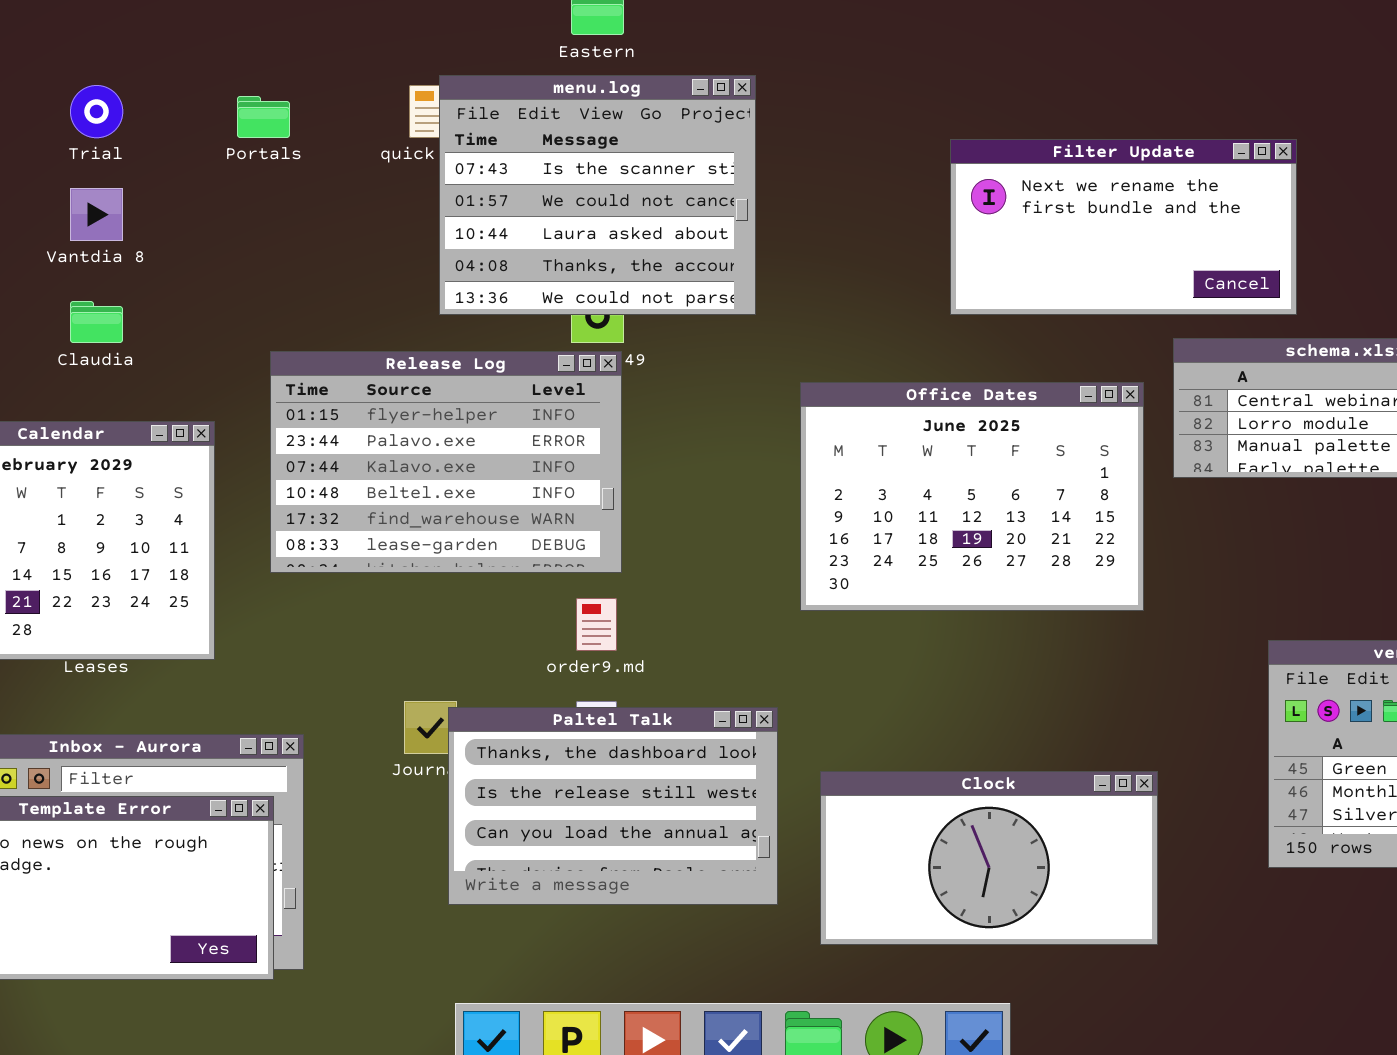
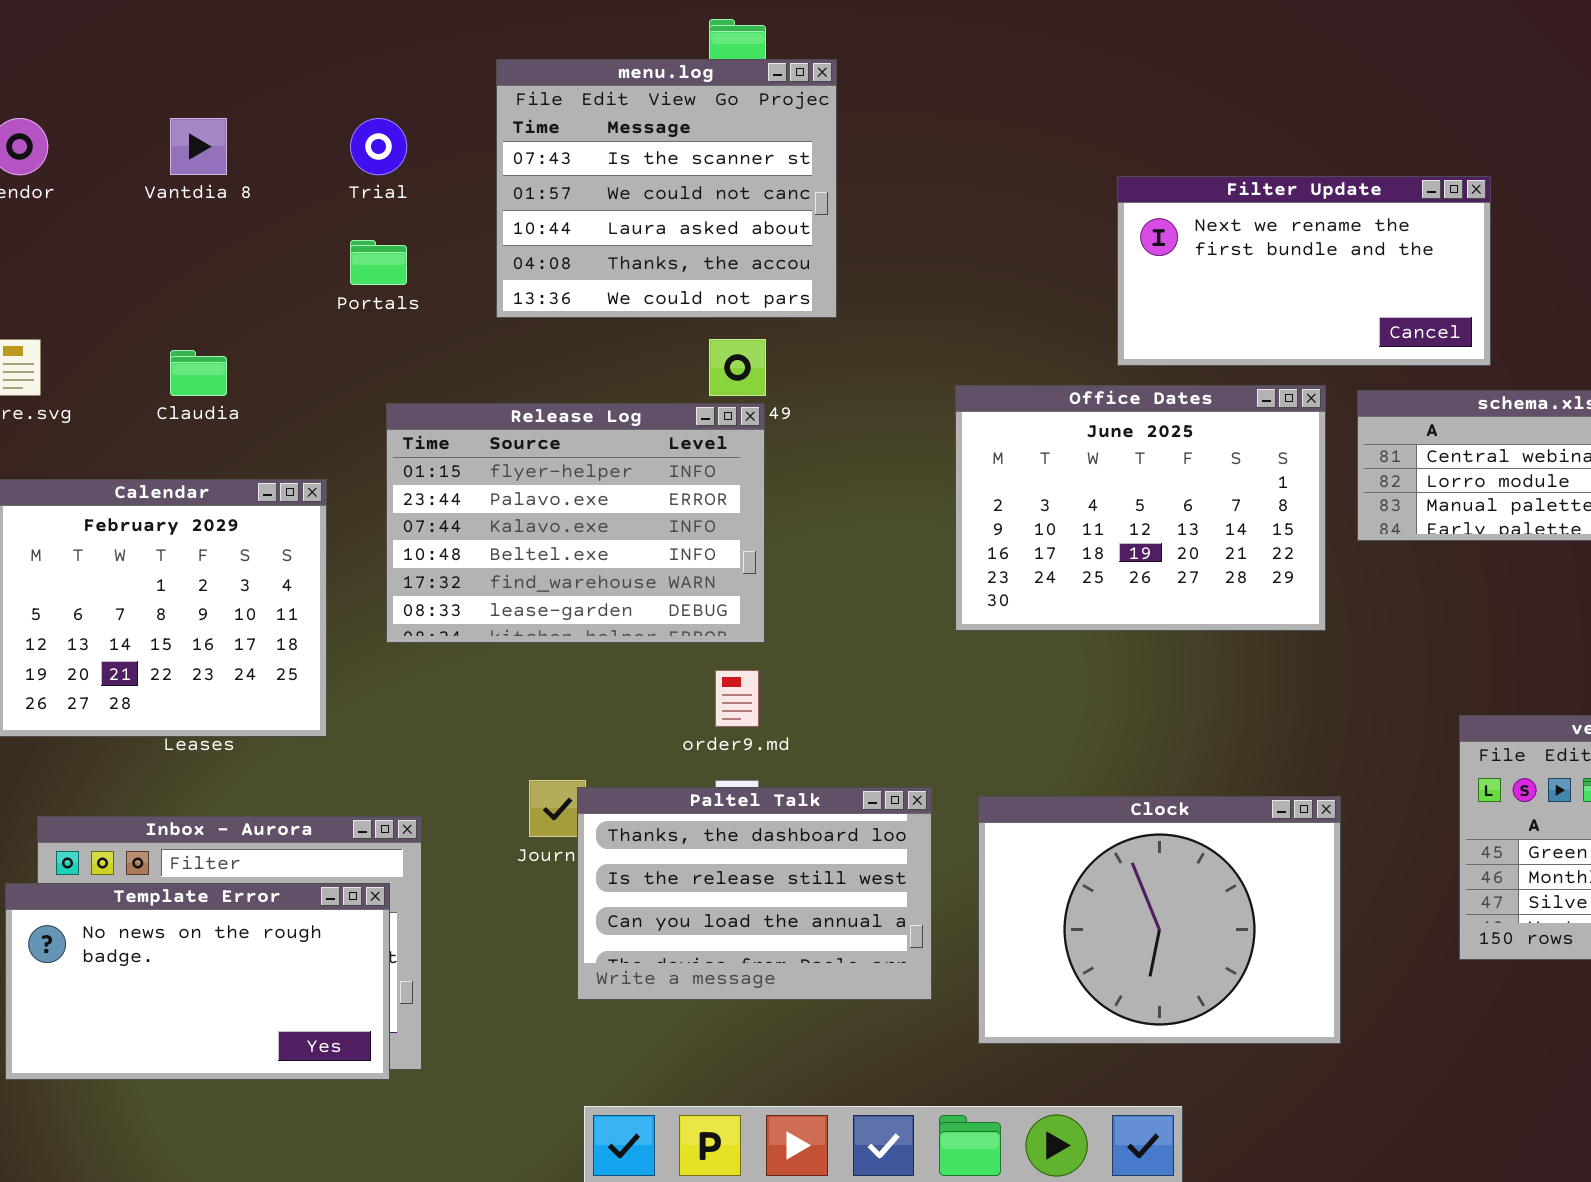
menu.log: [439,75,756,315] -> [496,59,837,318], moved
Trial: [70,85,123,138] -> [350,118,407,175], moved
Portals: [237,96,290,138] -> [350,240,407,285], moved
Vantdia 8: [70,188,123,241] -> [170,118,227,175], moved
Office Dates: [800,382,1144,611] -> [955,385,1326,631], moved
Clock: [820,771,1158,945] -> [978,796,1341,1044], resized

